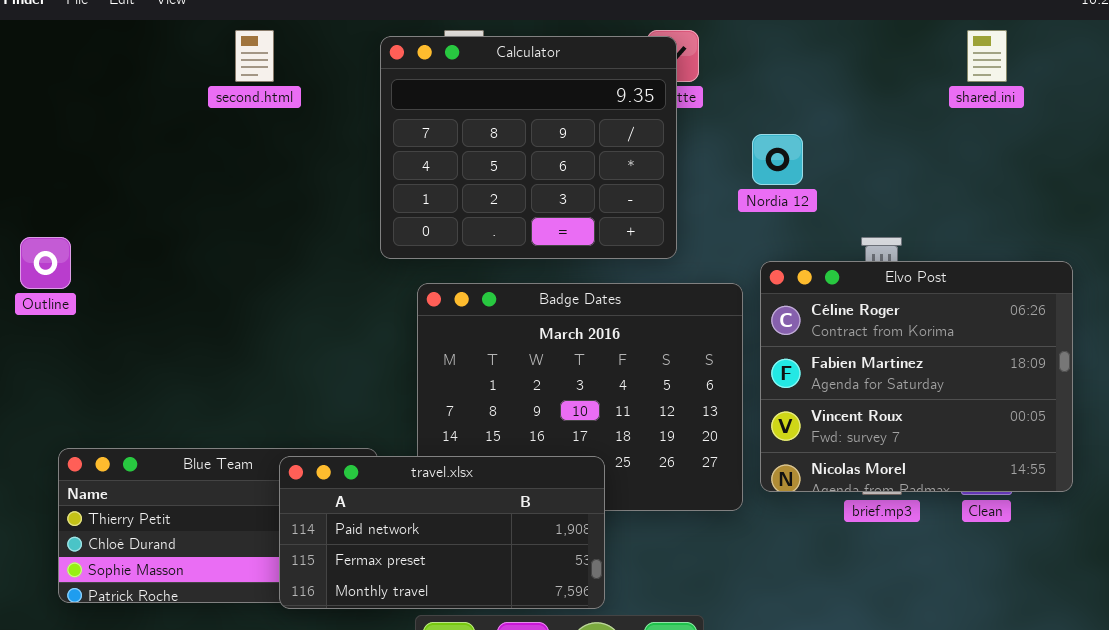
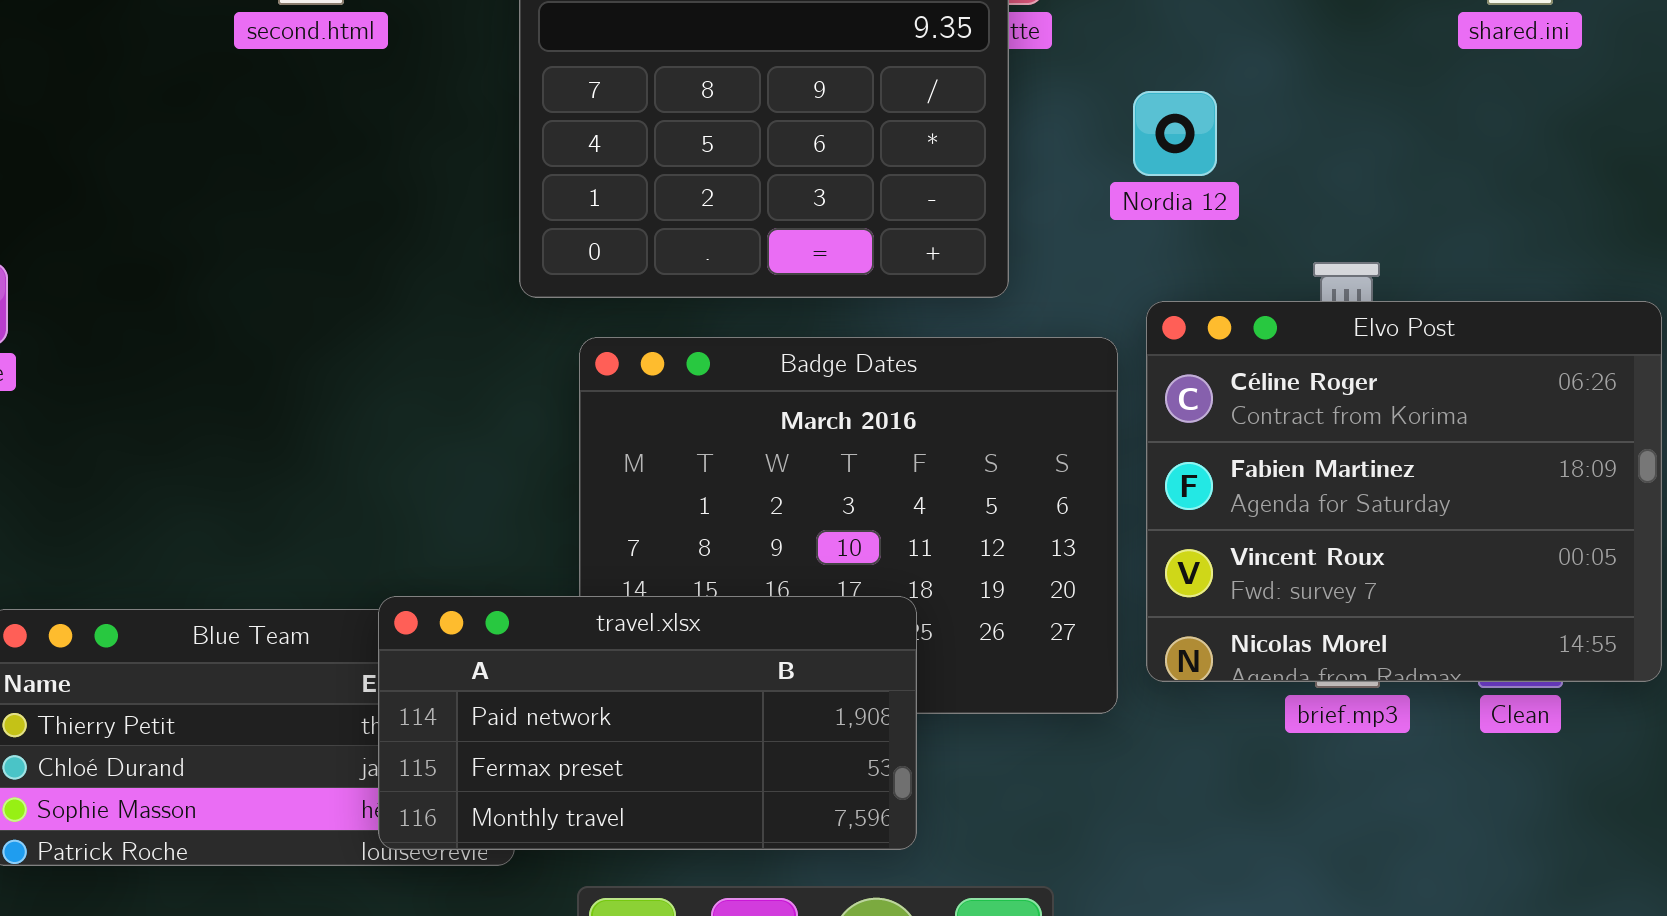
travel.xlsx: [279,456,605,609] -> [378,596,917,850], moved

